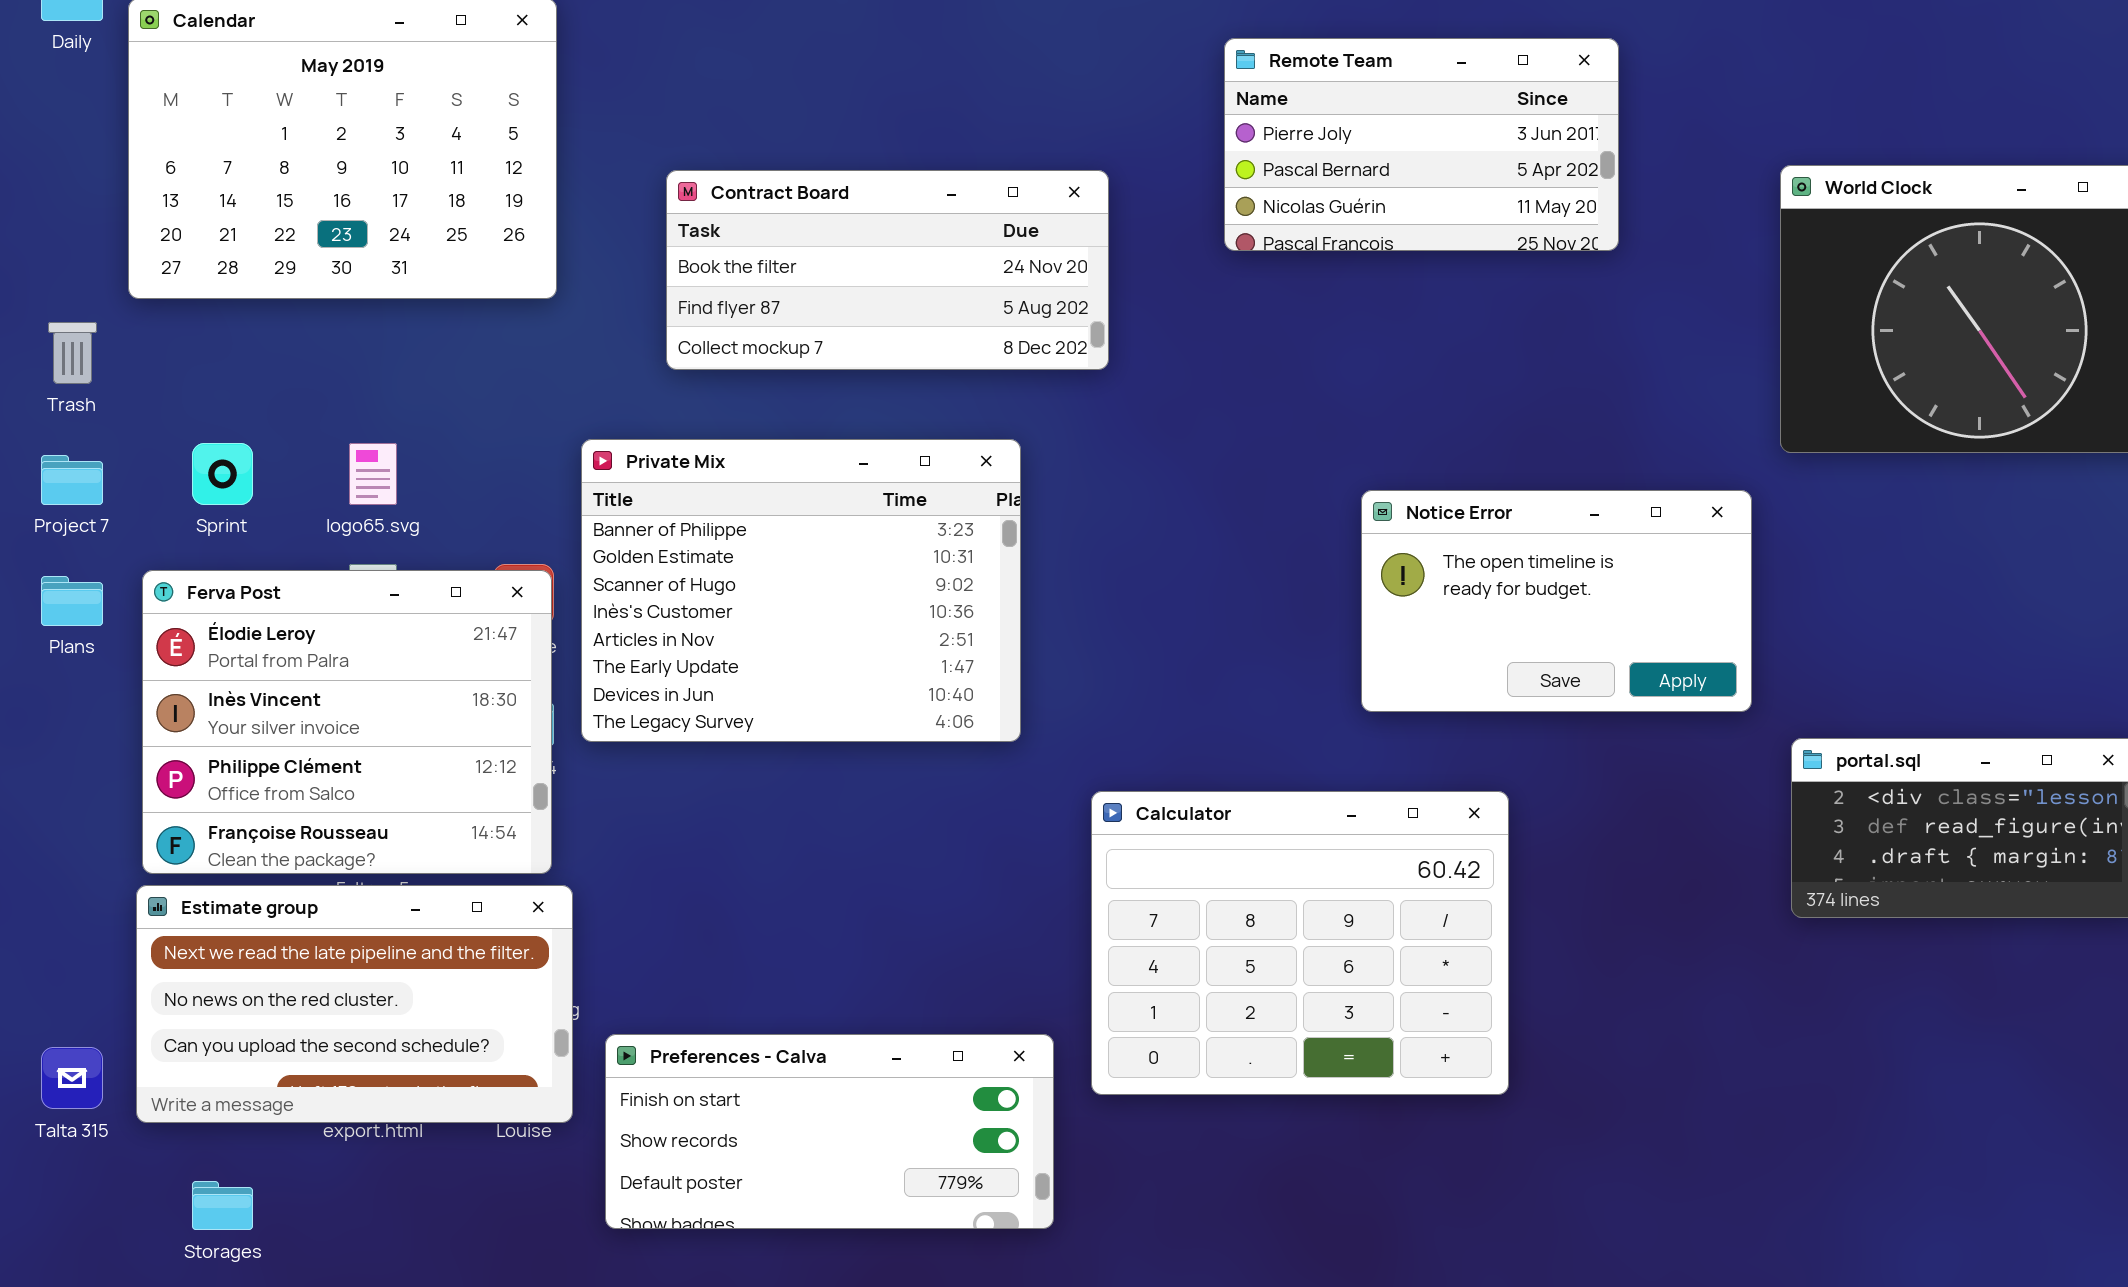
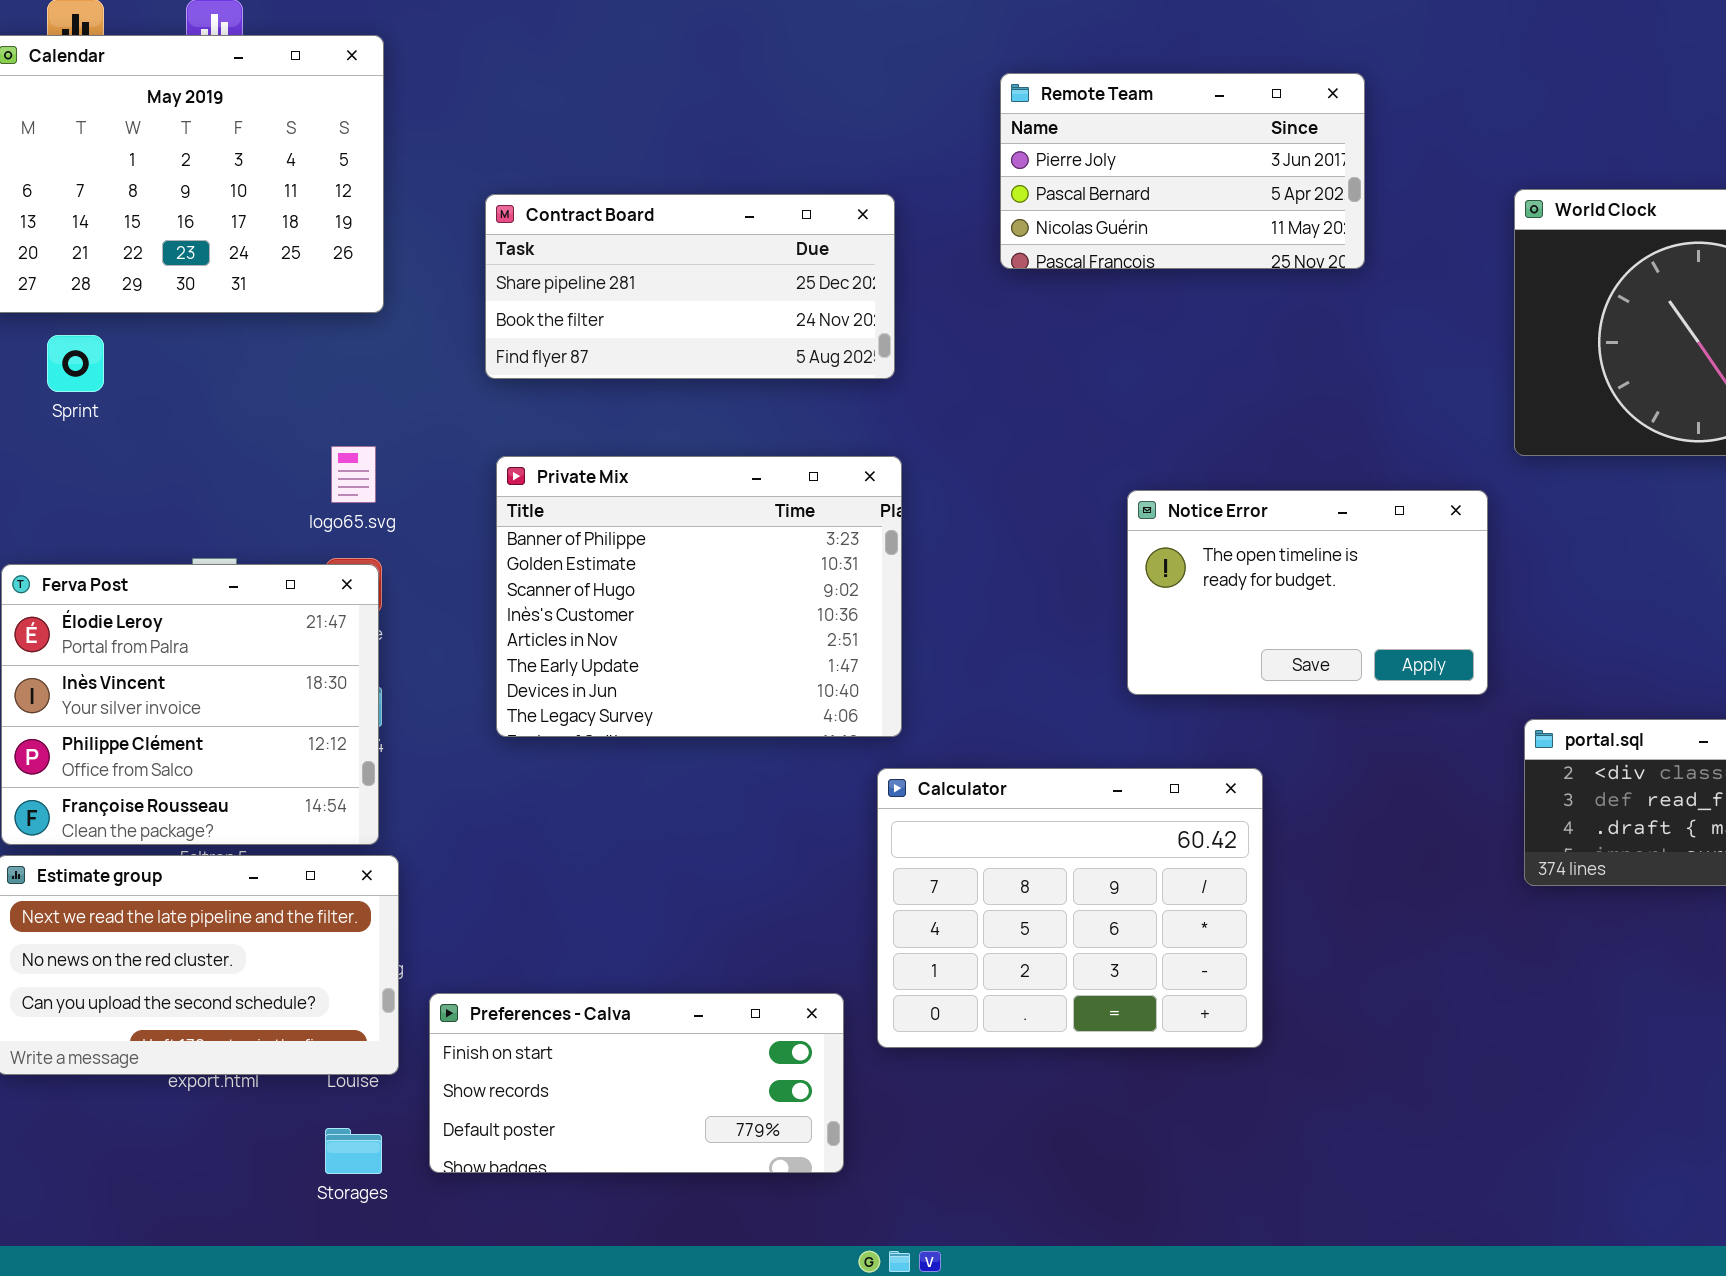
Contract Board: [666,170,1109,370] -> [485,194,895,379], scrolled up 1 row
Private Mix: [581,439,1021,742] -> [496,456,902,737], moved
Sprint: [192,443,253,505] -> [47,335,104,392], moved
logo65.svg: [349,443,397,505] -> [331,446,376,503], moved
Storages: [192,1181,253,1230] -> [325,1128,382,1174], moved

